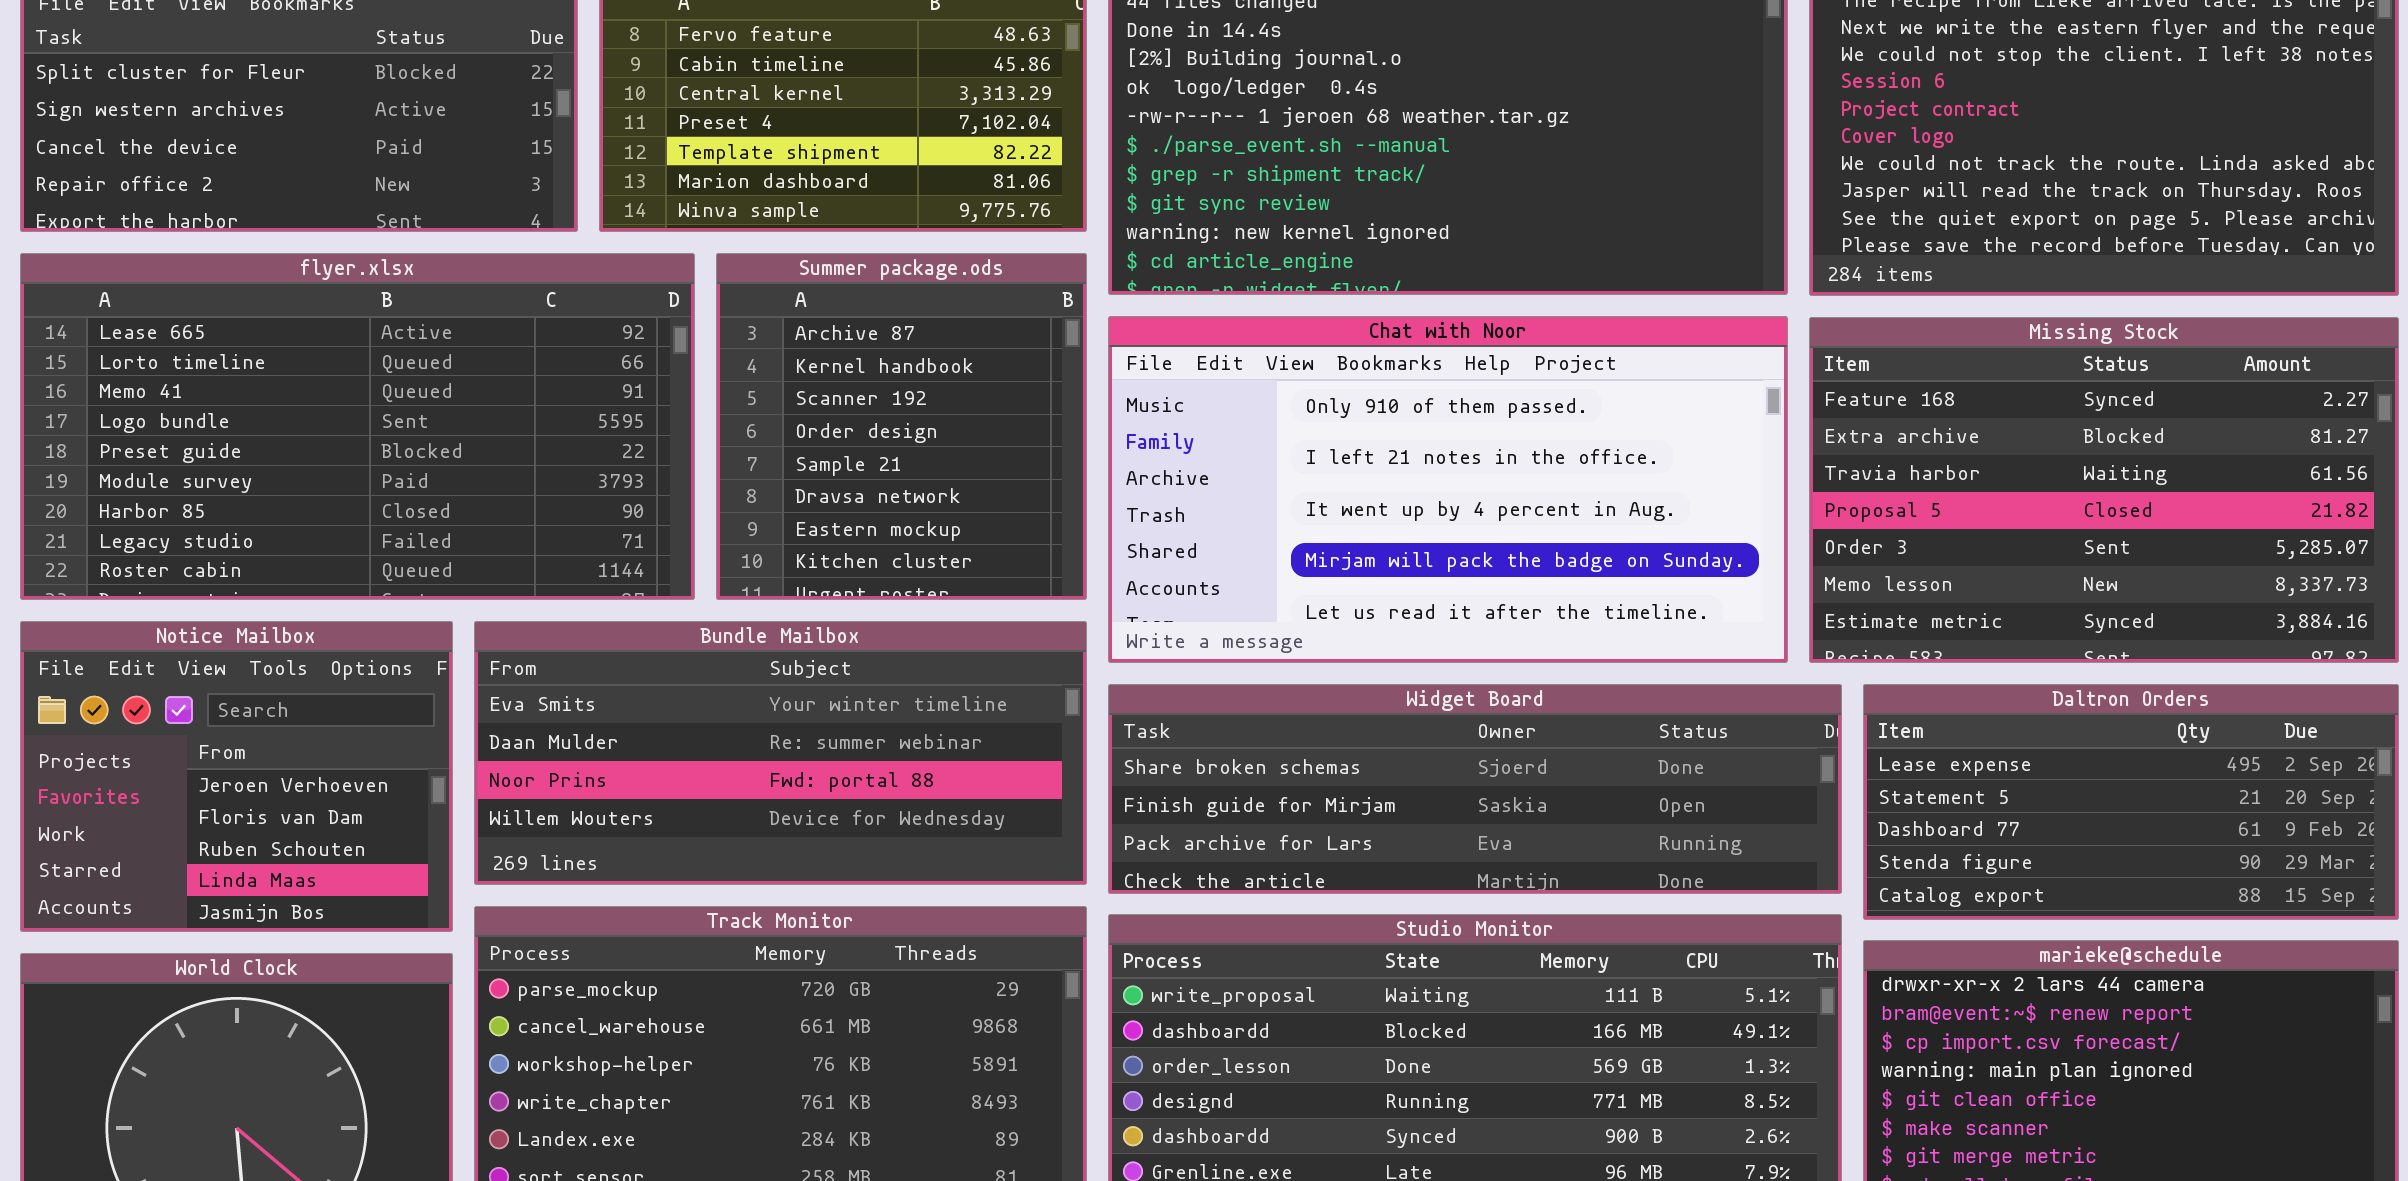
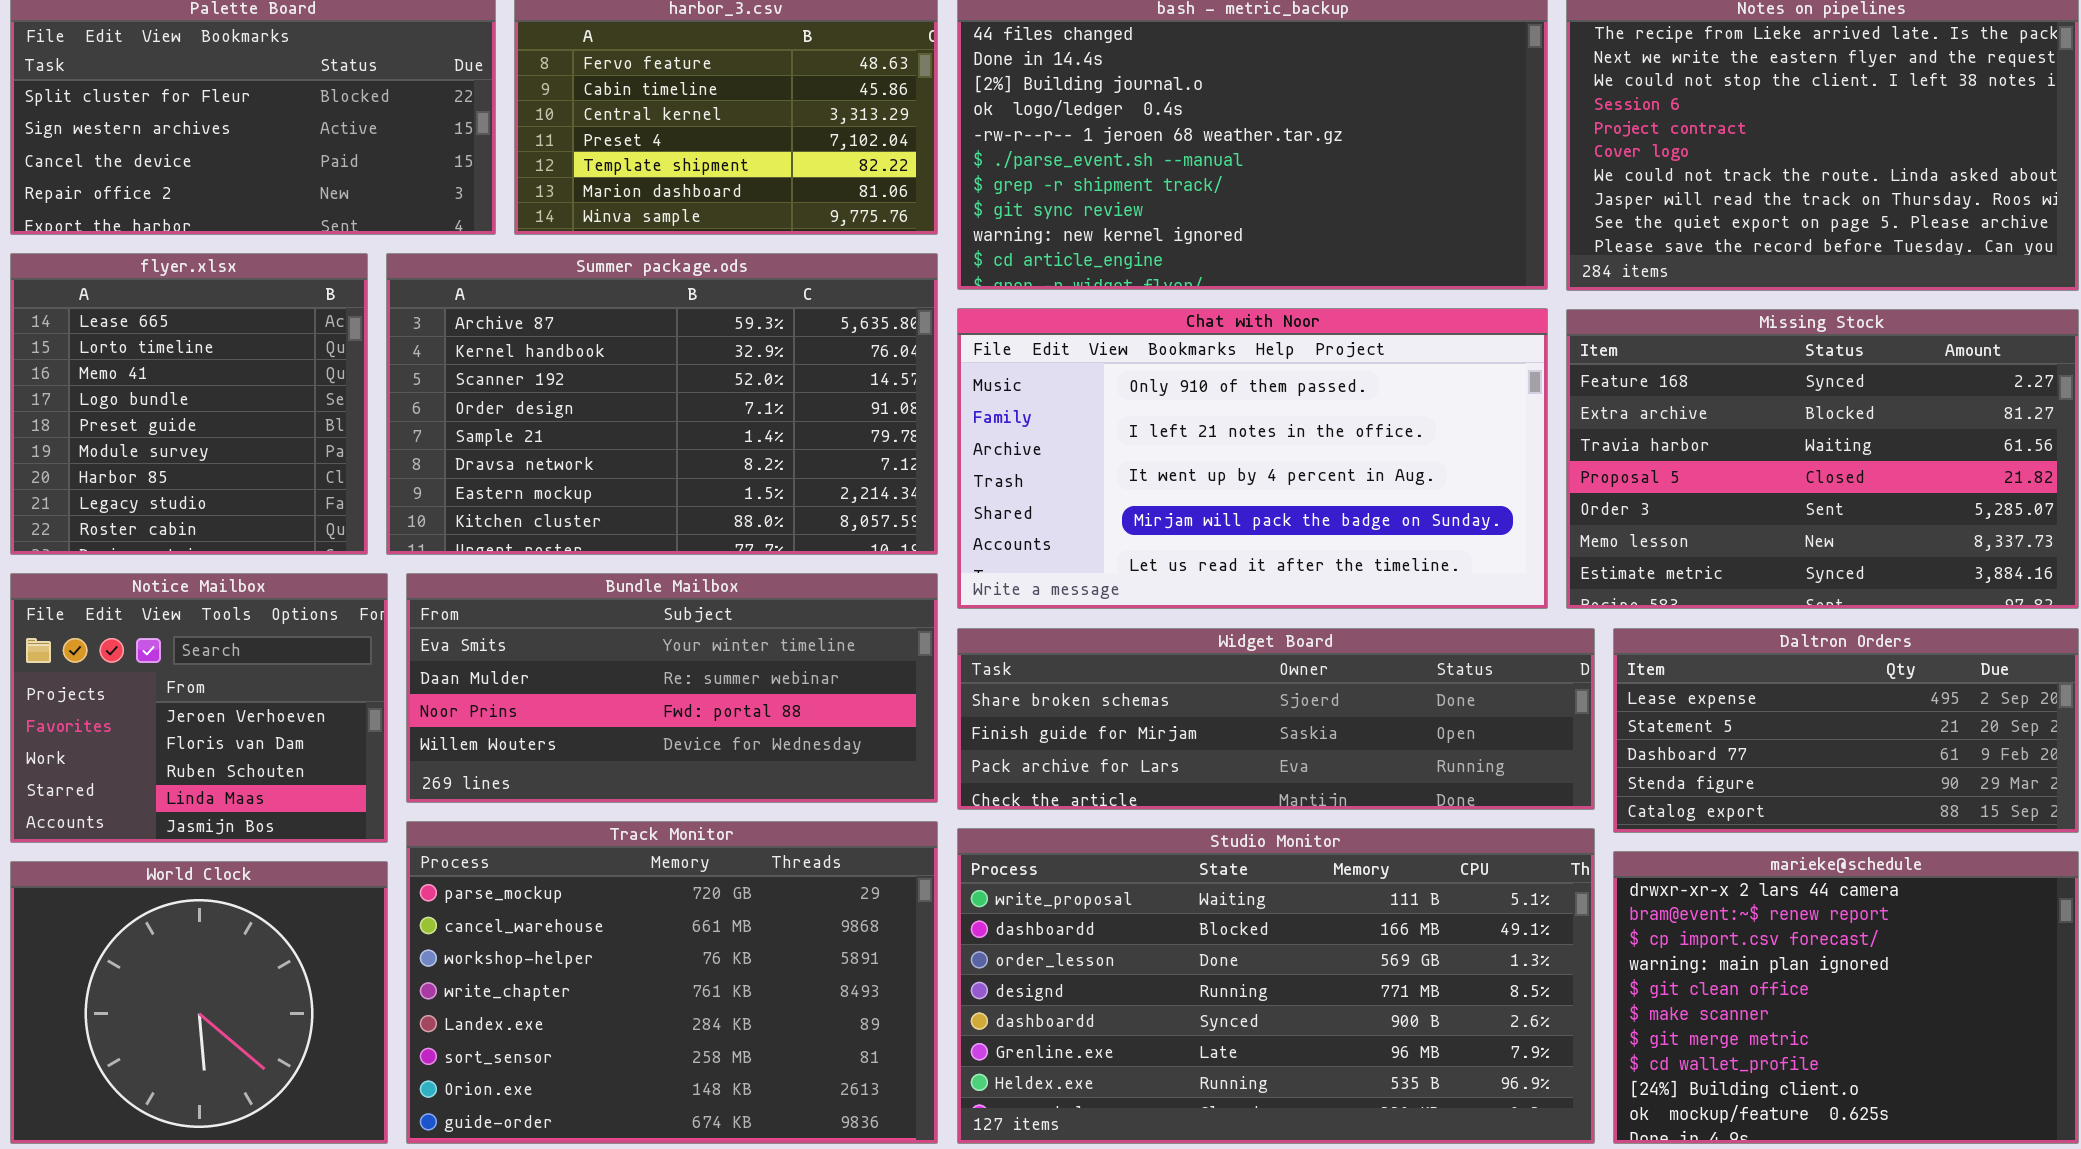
flyer.xlsx: [20,253,695,600] -> [10,253,368,555], resized
Summer package.ods: [716,253,1087,600] -> [386,253,938,555], resized

